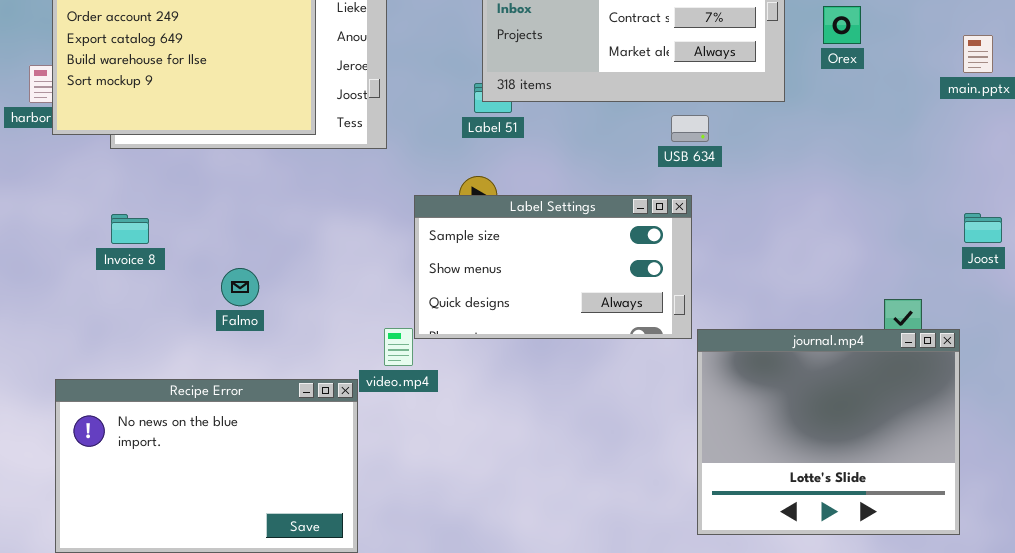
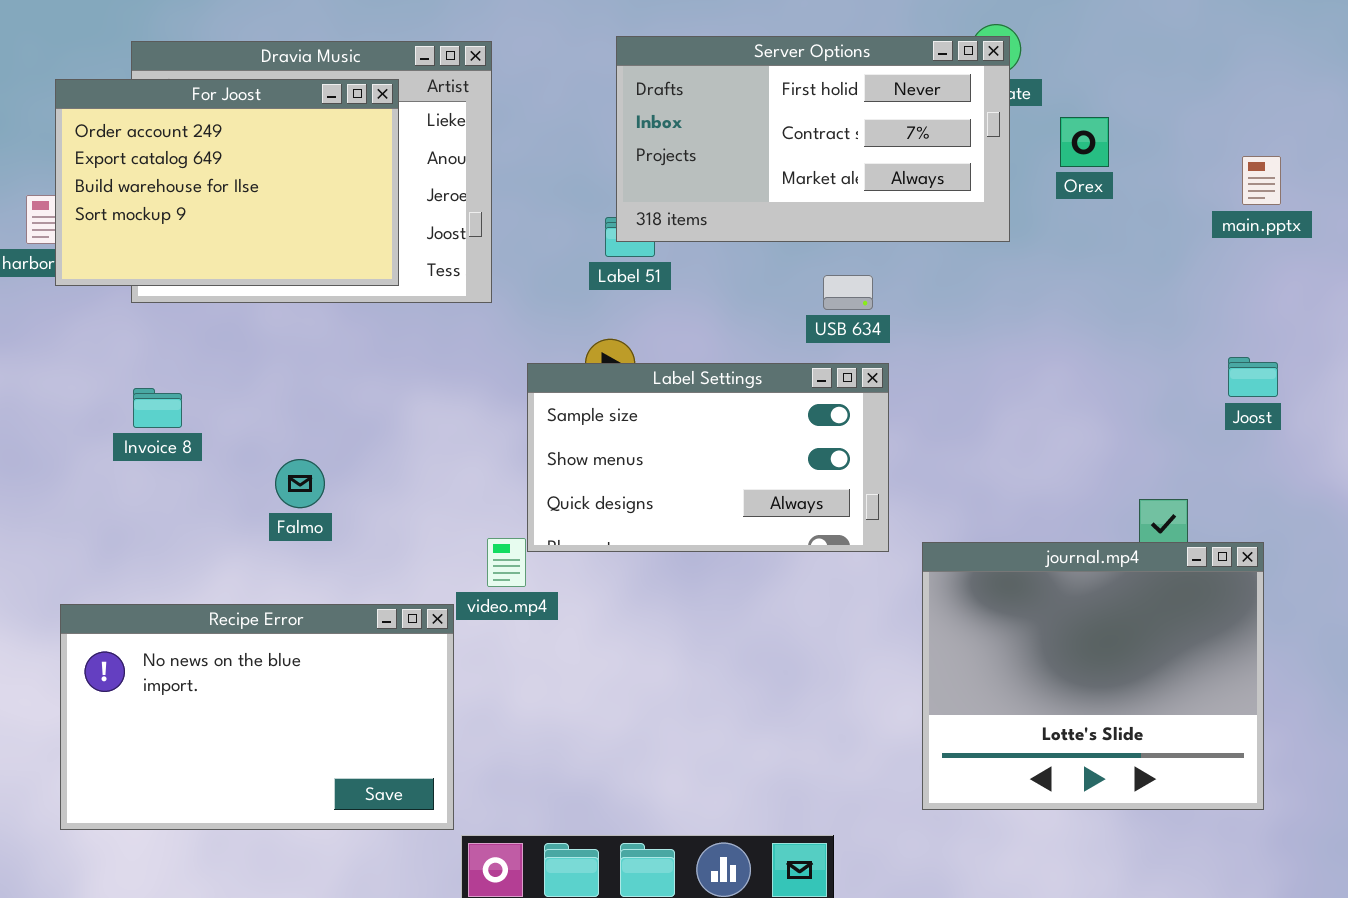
USB 634: [671,115,709,142] -> [823,275,873,310], moved
Joost: [964,213,1002,243] -> [1228,357,1278,397], moved
journal.mp4: [697,329,960,535] -> [922,542,1264,810], moved

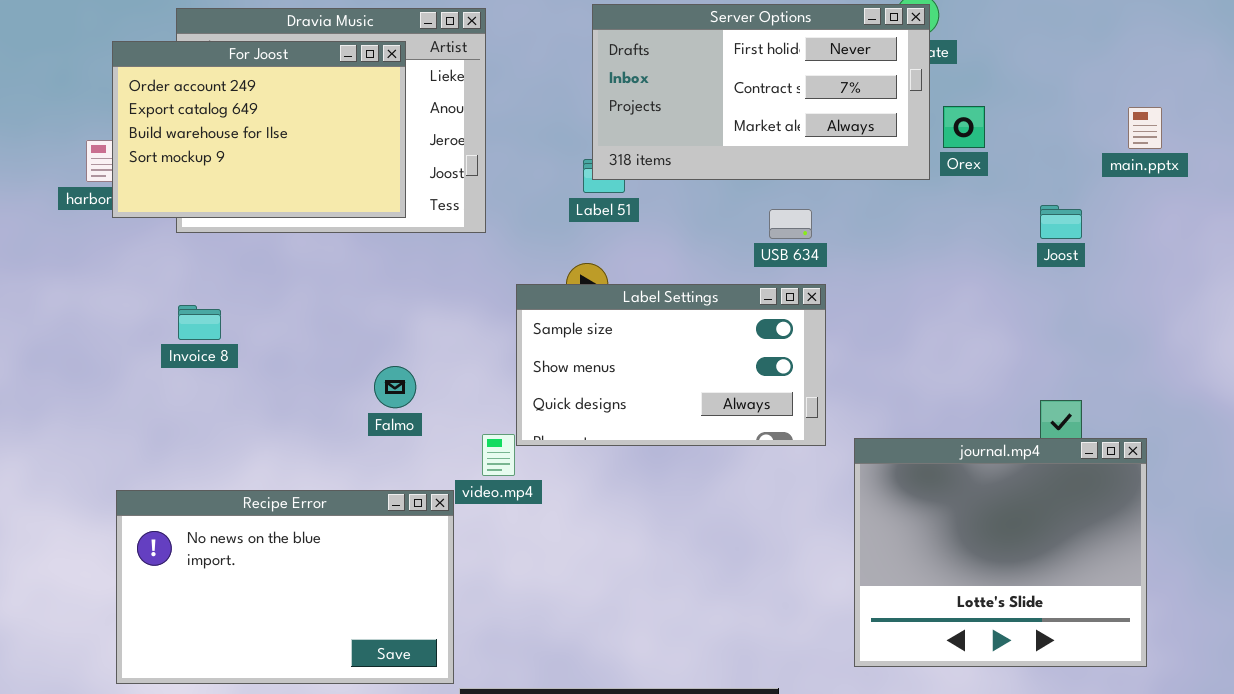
Orex: [1060,117,1109,167] -> [943,106,985,148], moved
Joost: [1228,357,1278,397] -> [1040,205,1082,239], moved
Falmo: [275,459,325,508] -> [374,366,416,408], moved

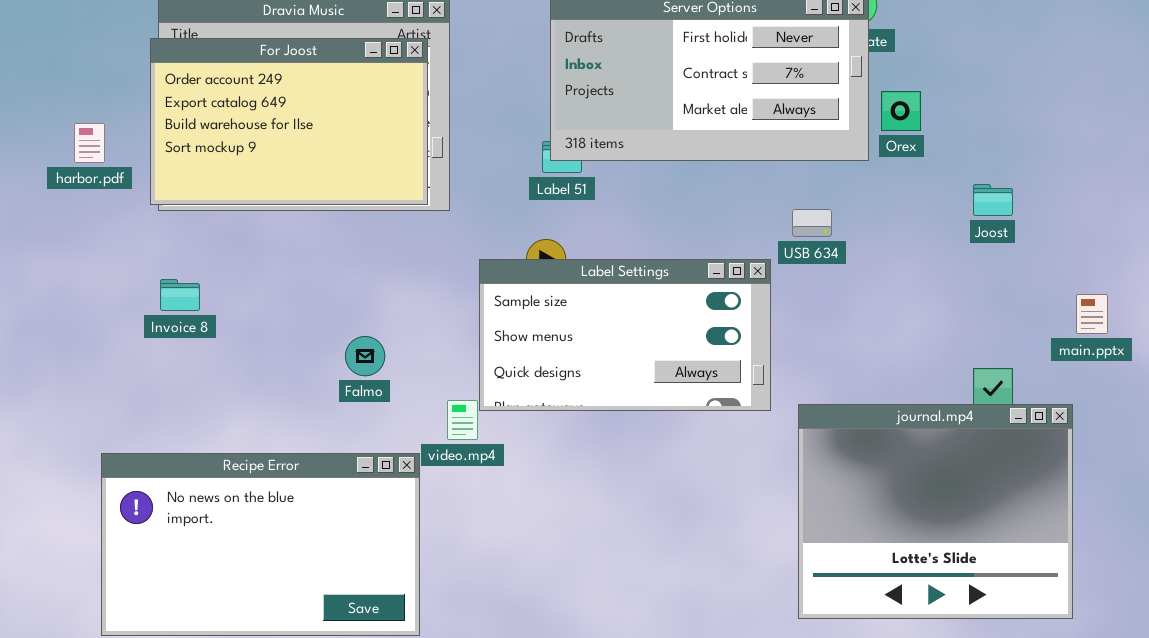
For Joost: [112,41,406,218] -> [150,38,428,205], moved
main.pptx: [1128,107,1162,149] -> [1076,294,1108,334], moved
USB 634: [769,209,812,239] -> [792,209,832,237], moved

